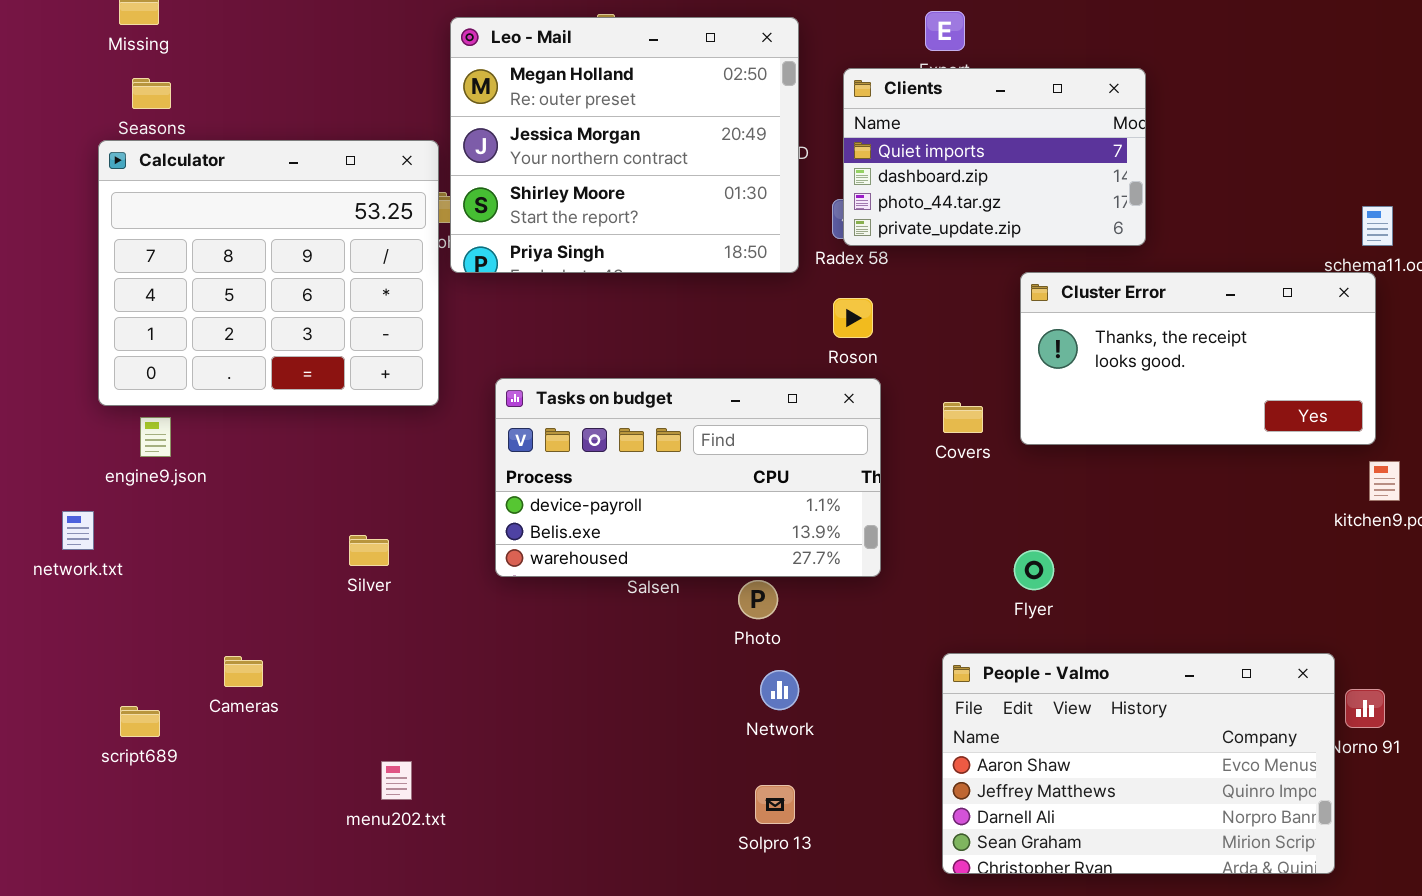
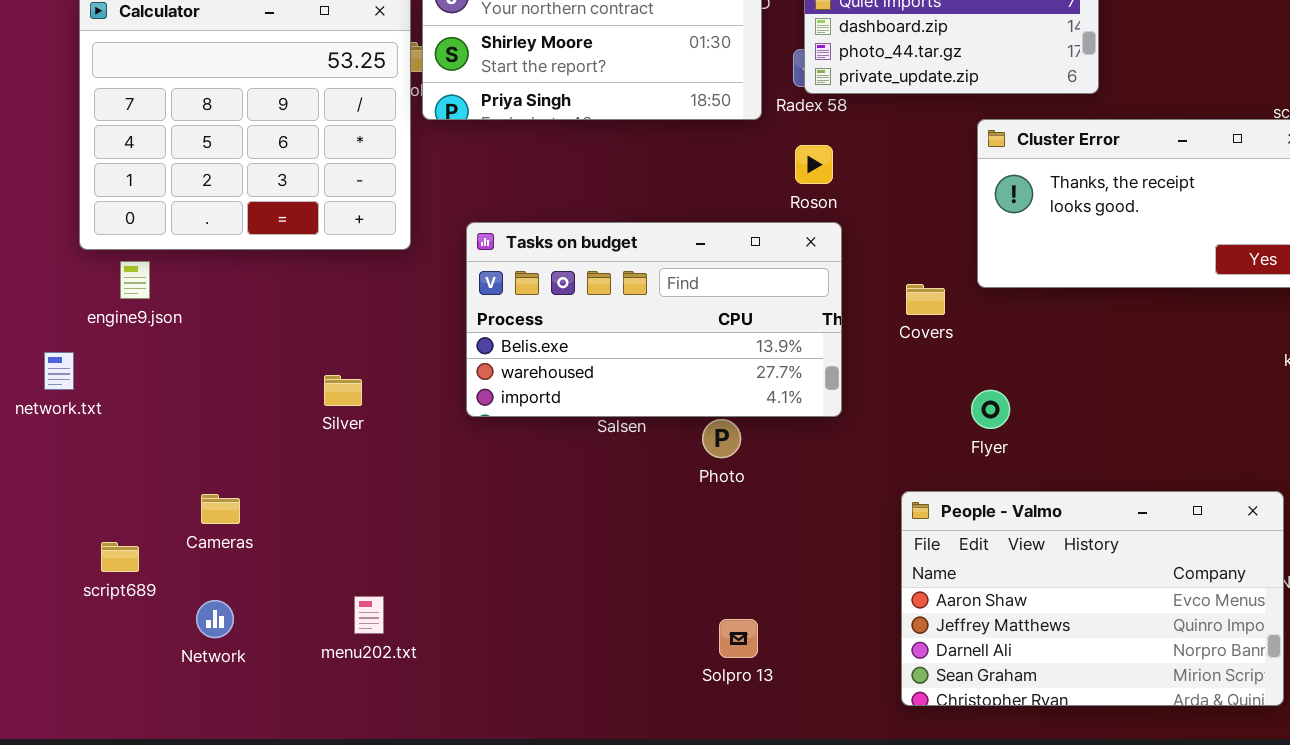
Tasks on budget: [495,378,881,577] -> [466,222,842,417], scrolled down 1 row
Covers: [943,402,983,433] -> [906,284,945,315], moved
Network: [760,670,799,710] -> [196,600,234,638], moved

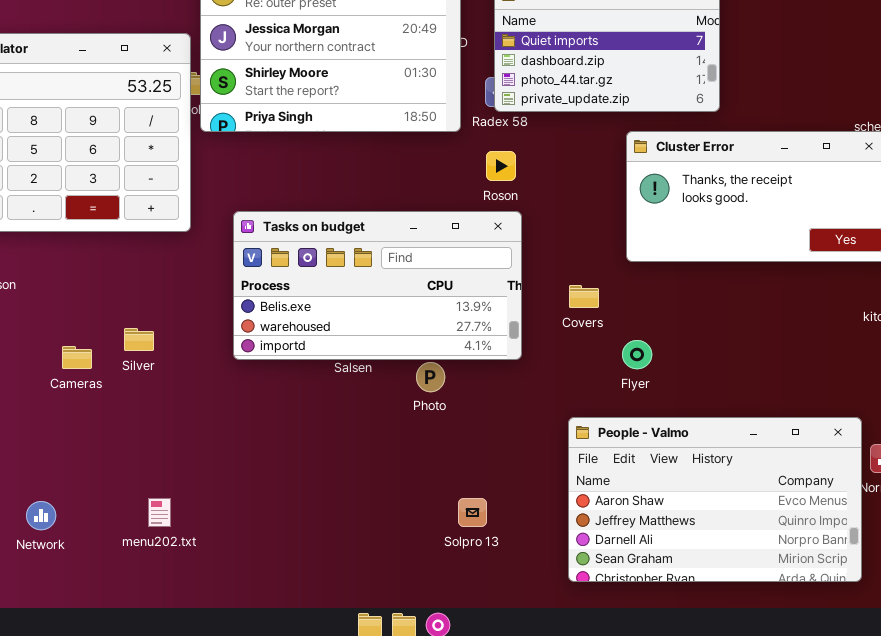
Covers: [906,284,945,315] -> [569,285,599,308], moved
Cameras: [201,494,240,524] -> [62,346,92,369], moved
Solpro 13: [719,619,758,658] -> [458,498,487,527], moved

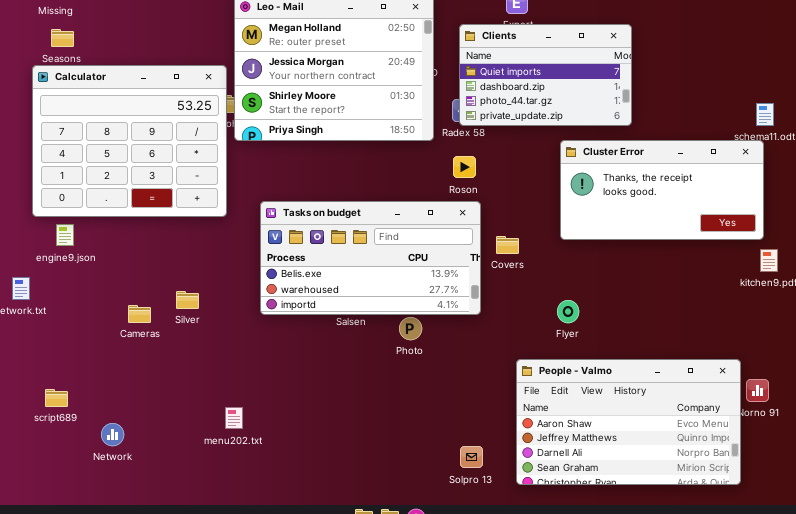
Covers: [569,285,599,308] -> [496,236,519,254], moved
menu202.txt: [148,498,171,527] -> [225,407,243,429], moved
Solpro 13: [458,498,487,527] -> [460,446,483,468], moved

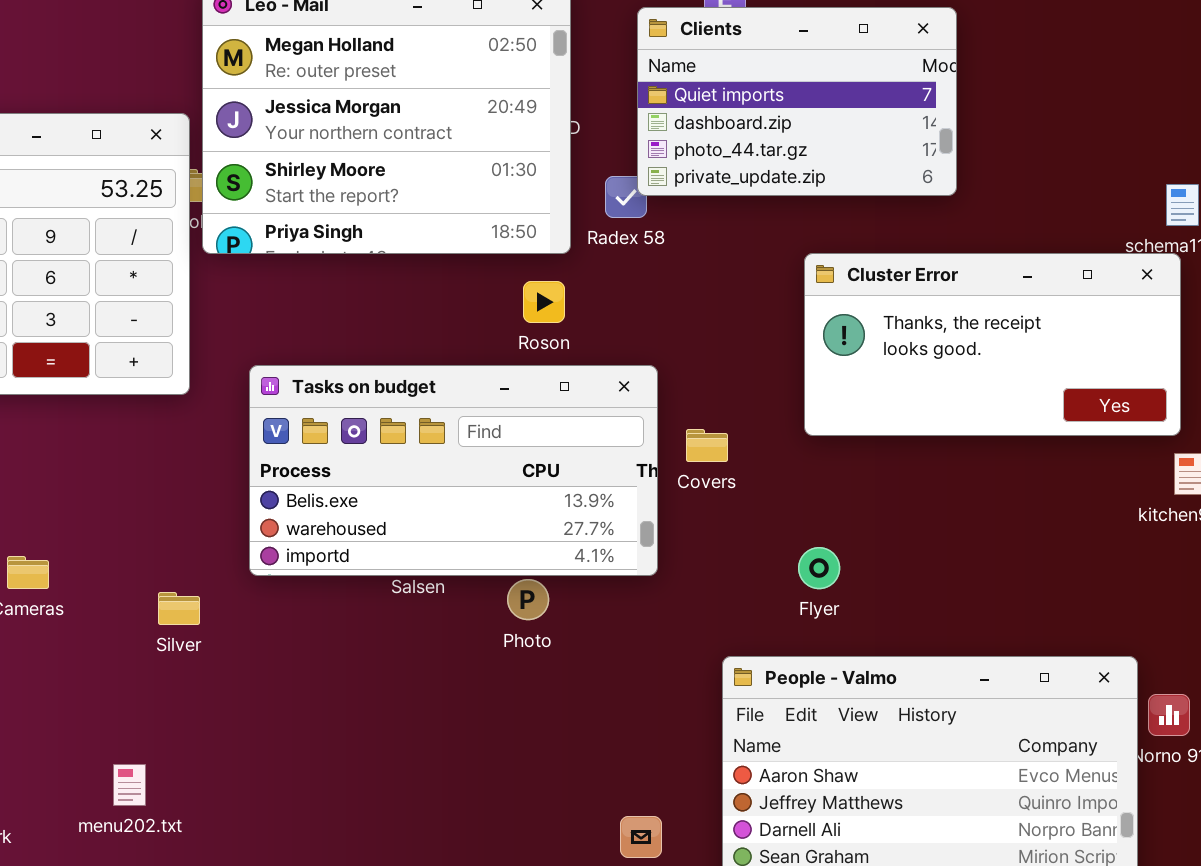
Clients: [459,24,632,126] -> [637,7,957,196], moved
Roson: [453,156,476,178] -> [523,281,565,323], moved
Silver: [176,291,199,309] -> [158,592,200,625], moved
menu202.txt: [225,407,243,429] -> [113,764,146,806], moved

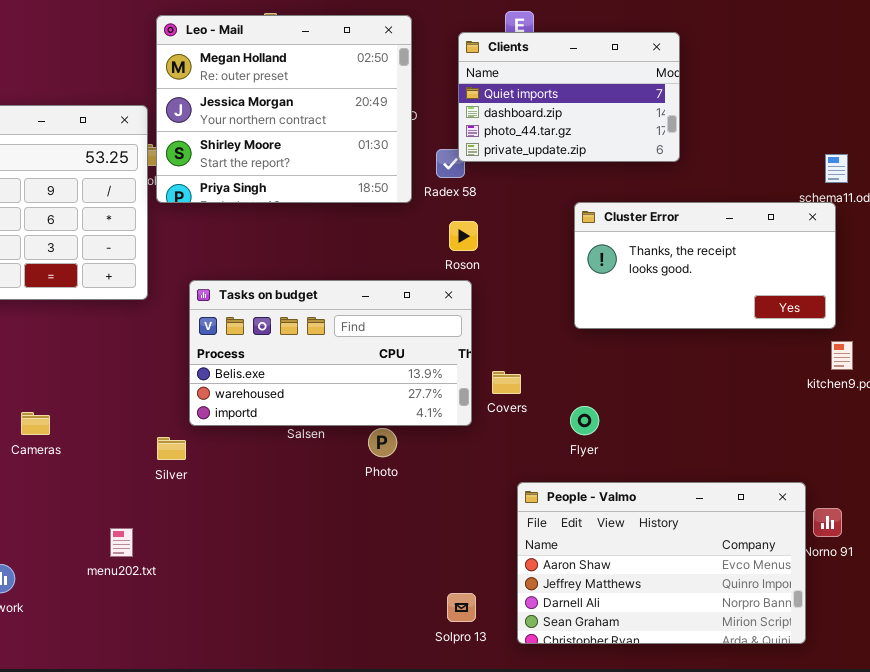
Roson: [523,281,565,323] -> [449,221,478,251], moved
Covers: [686,429,728,462] -> [492,371,521,394], moved
Silver: [158,592,200,625] -> [157,437,186,460], moved
menu202.txt: [113,764,146,806] -> [110,528,133,557], moved

